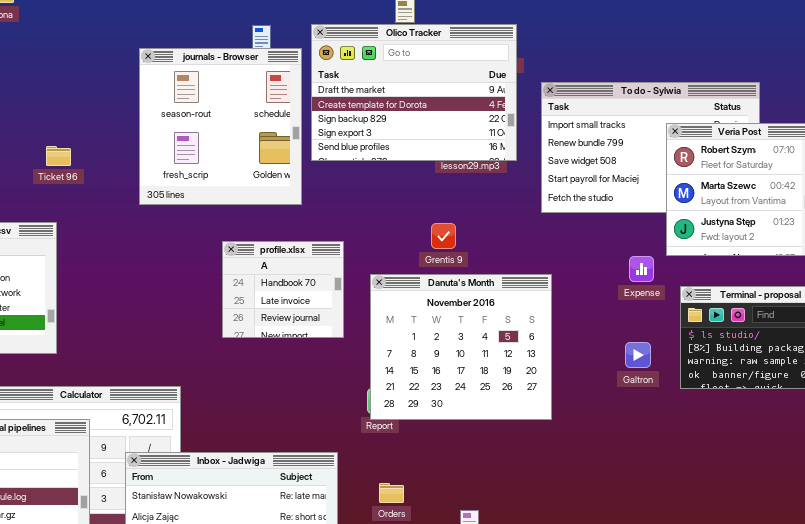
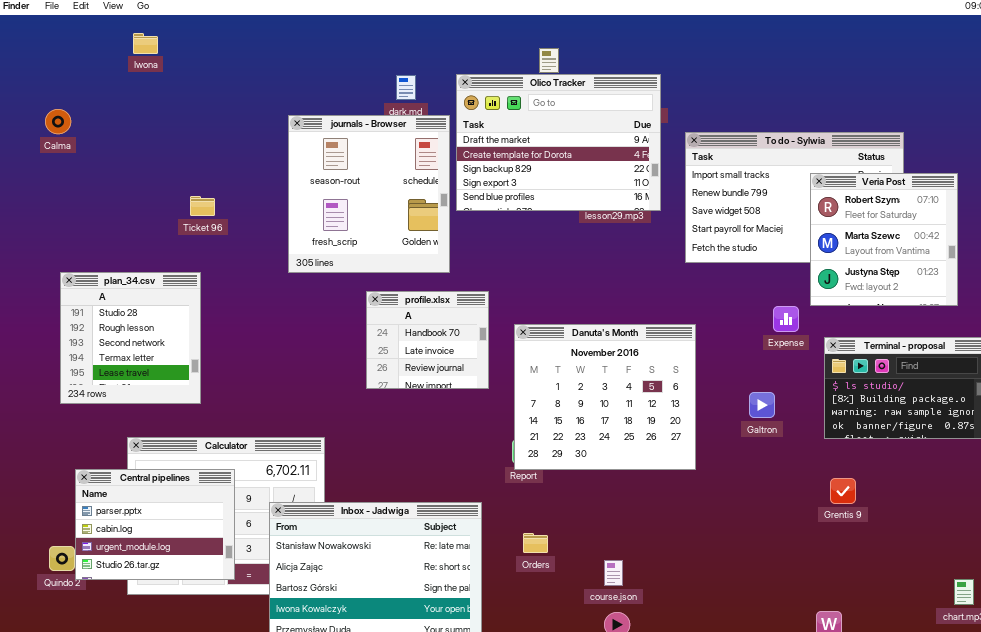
journals - Browser: [139,48,302,205] -> [288,115,450,273], moved
Grentis 9: [431,223,456,249] -> [830,478,856,504], moved
Galtron: [625,342,651,368] -> [749,392,775,418], moved

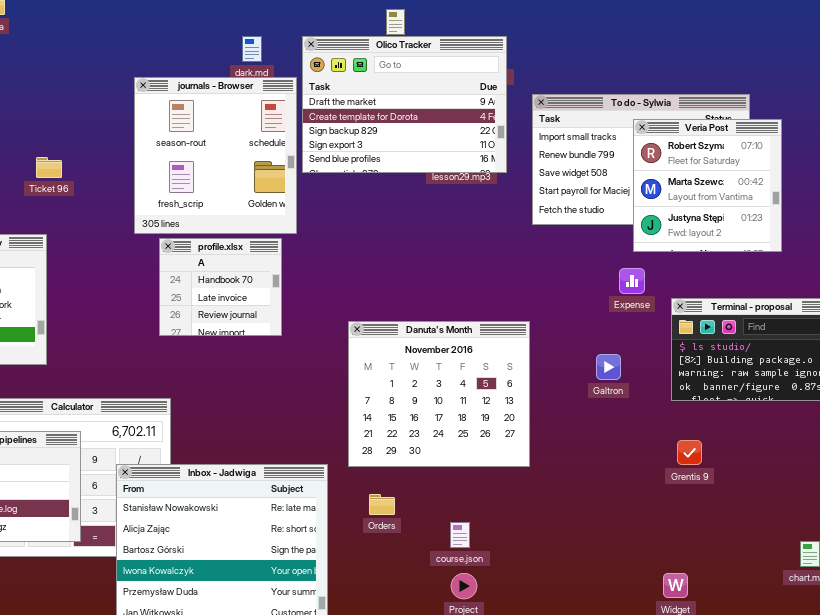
Veria Post: [810,173,958,306] -> [633,119,782,252], moved
profile.xlsx: [366,291,489,389] -> [159,238,282,336], moved
Danuta's Month: [514,324,696,470] -> [348,321,530,467], moved

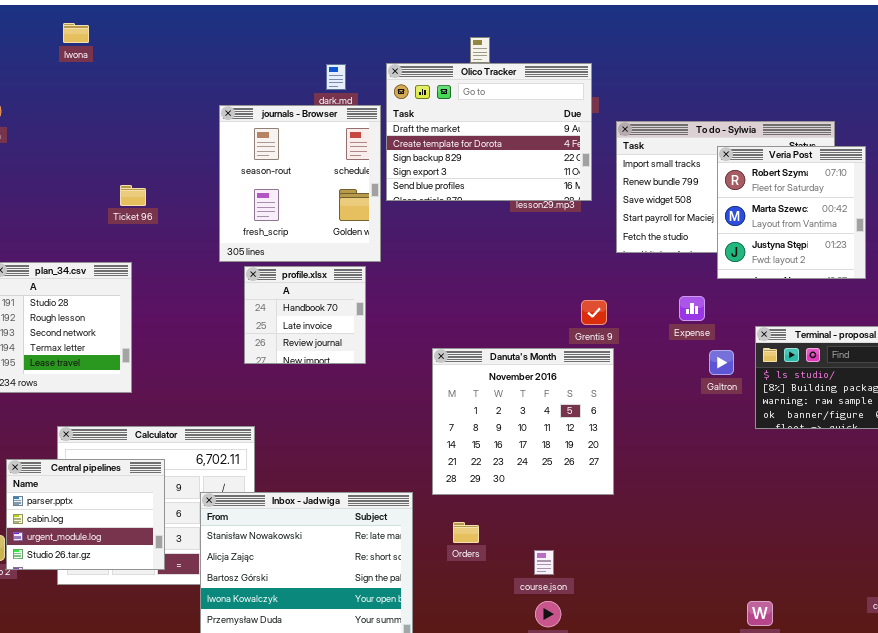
Expense: [619,268,645,294] -> [679,296,705,321], moved
Galtron: [596,354,621,380] -> [709,350,734,375], moved
Grentis 9: [677,440,702,465] -> [581,300,607,325], moved

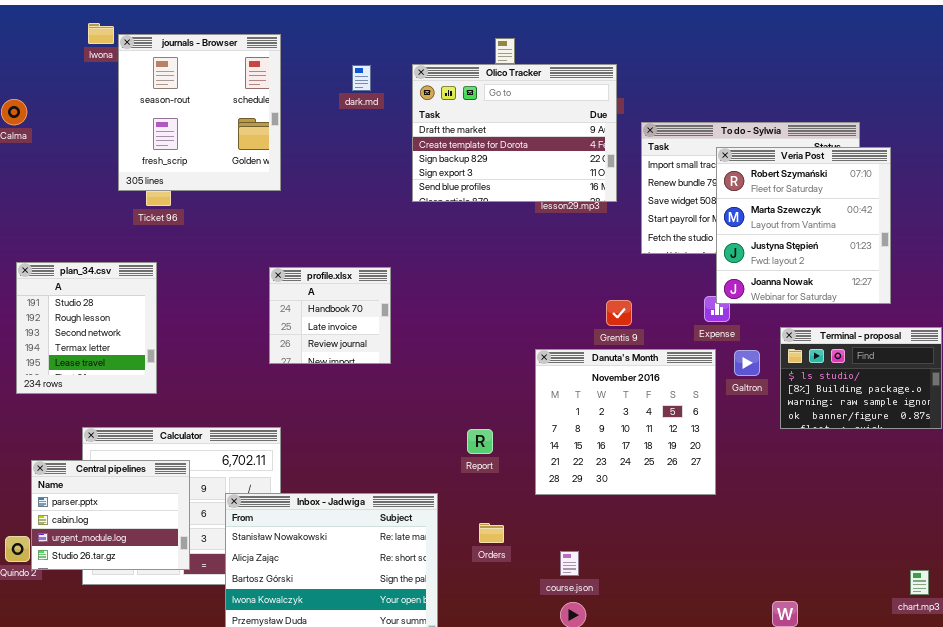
journals - Browser: [219,105,381,262] -> [118,34,281,191], moved
Veria Post: [717,146,866,279] -> [716,147,891,304], resized
Danuta's Month: [432,348,614,495] -> [535,349,716,495], moved

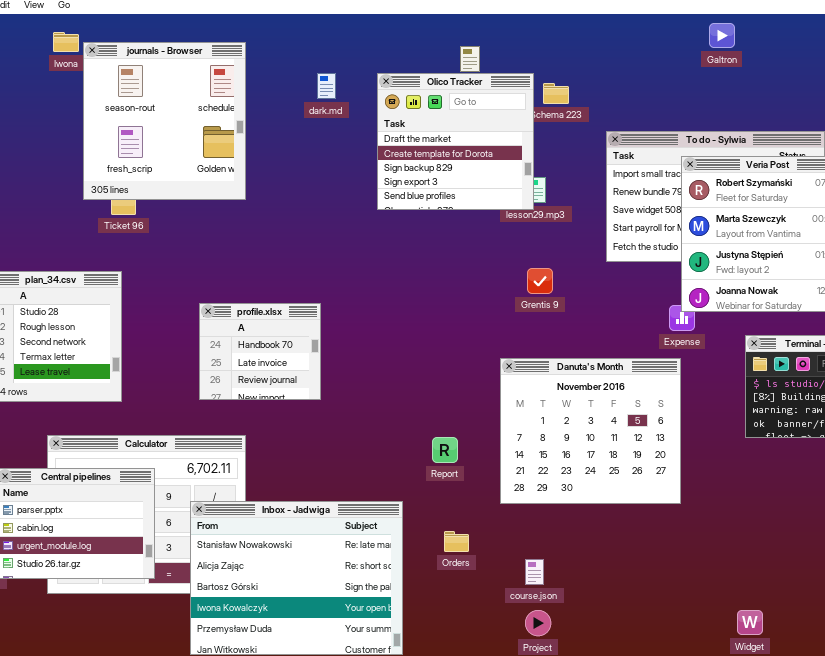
Olico Tracker: [412,64,617,202] -> [377,73,534,210], resized
profile.xlsx: [269,267,391,364] -> [199,303,321,400], moved
Grentis 9: [606,300,632,326] -> [527,268,553,294], moved
Galtron: [734,350,760,376] -> [709,23,735,48], moved

